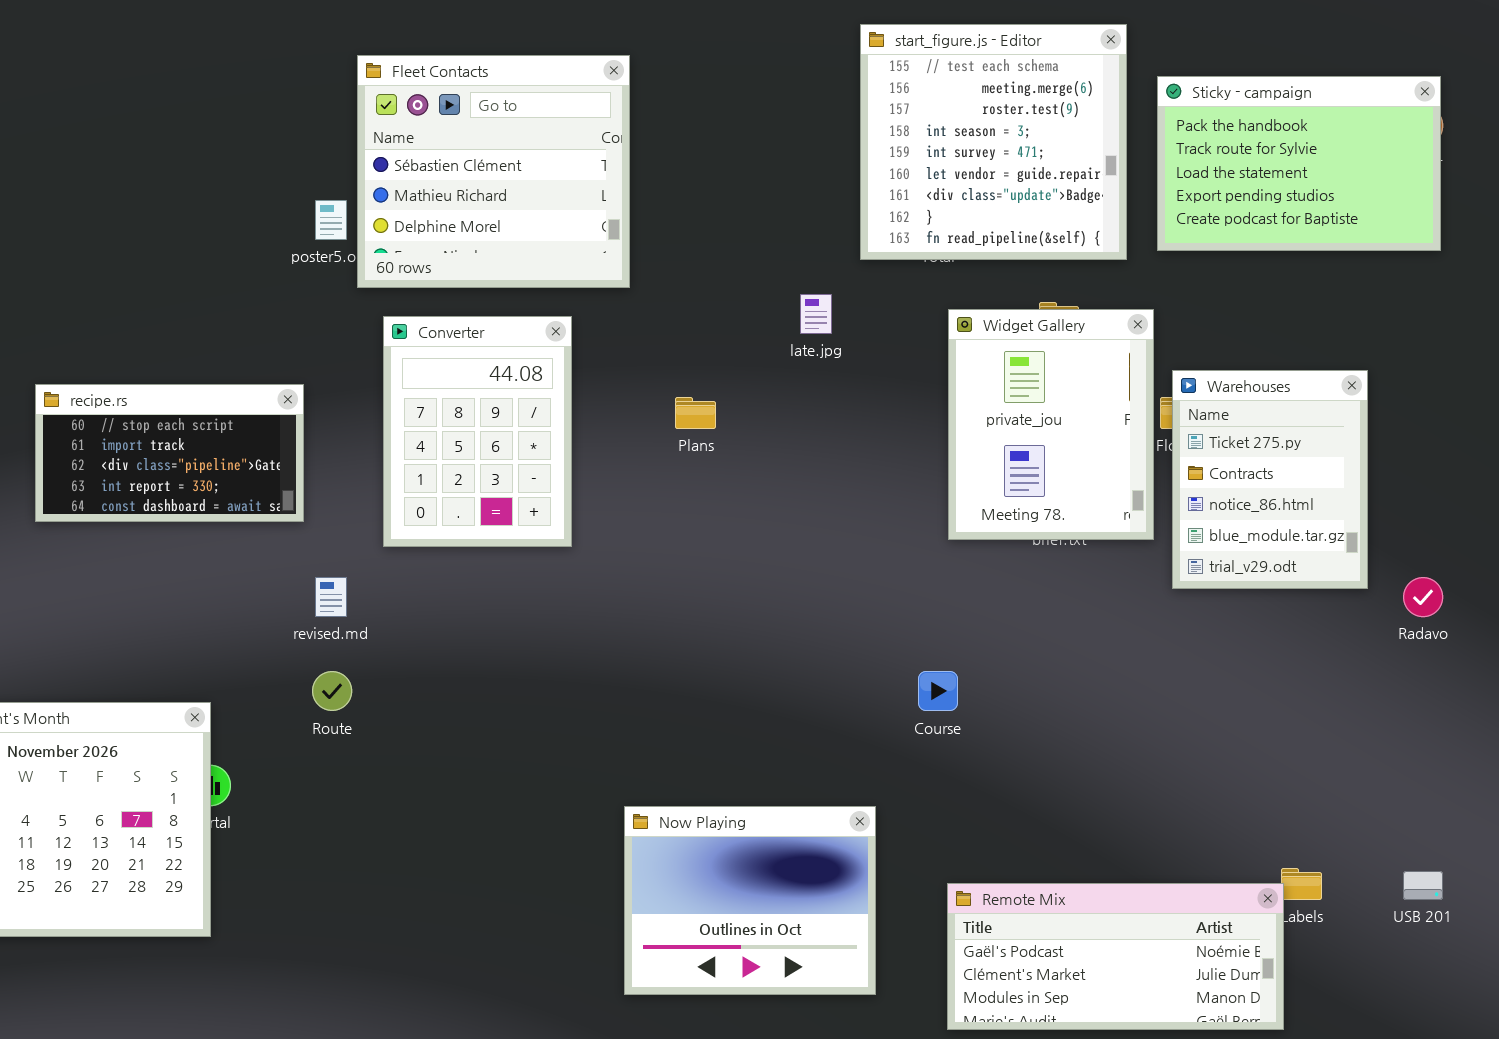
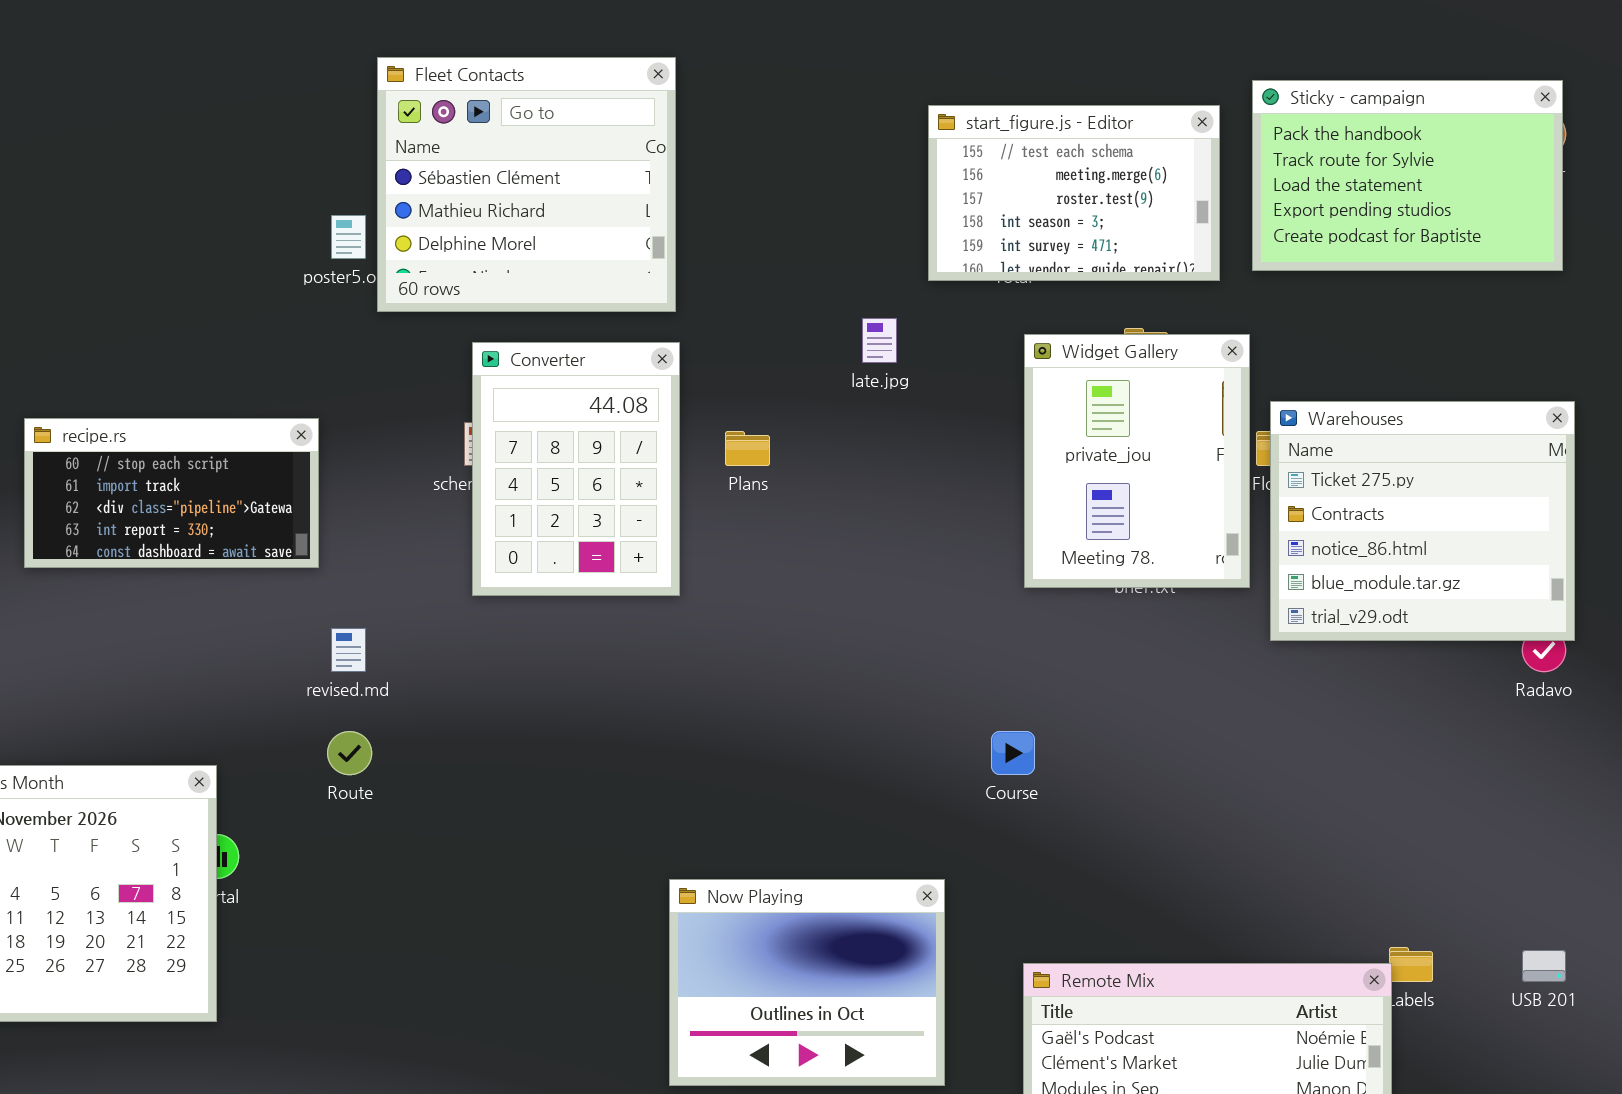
start_figure.js - Editor: [860,24,1127,260] -> [928,105,1220,281], resized
Converter: [383,316,572,547] -> [472,342,680,596], moved
Warehouses: [1172,370,1368,589] -> [1270,401,1575,641], resized

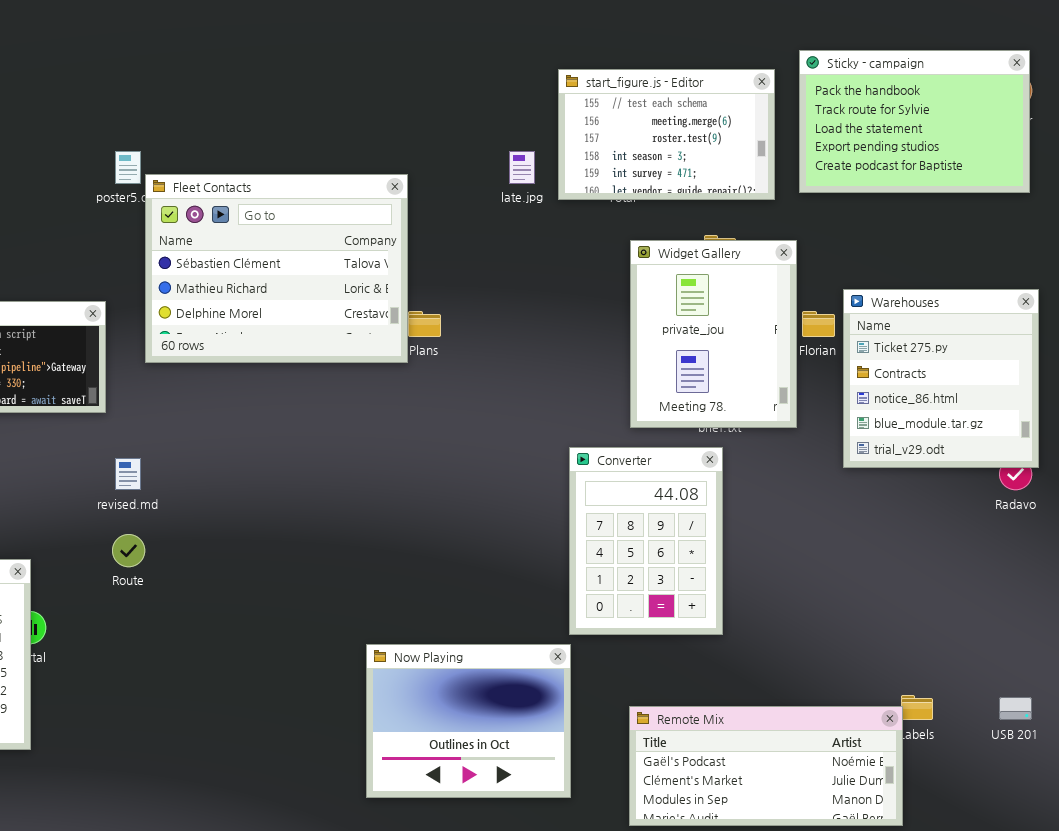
Fleet Contacts: [377,57,676,312] -> [145,174,408,363], moved, resized
late.jpg: [862,318,897,363] -> [509,151,535,184], moved
Converter: [472,342,680,596] -> [569,447,723,635], moved
Warehouses: [1270,401,1575,641] -> [843,289,1039,468], resized

